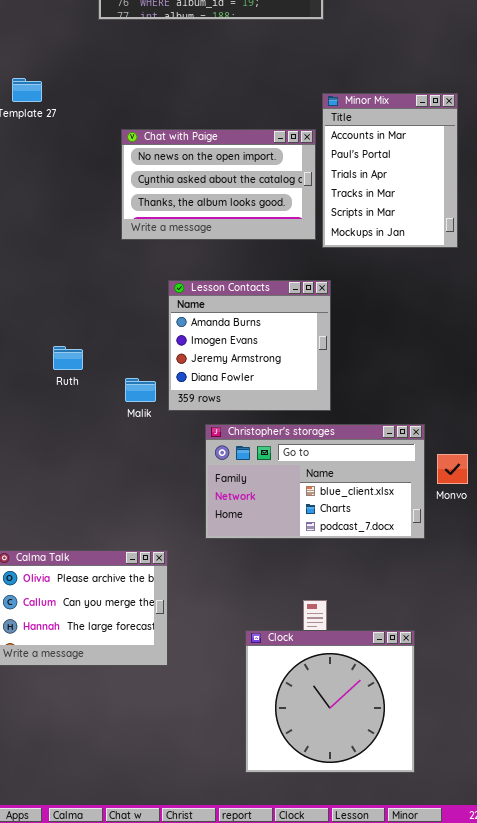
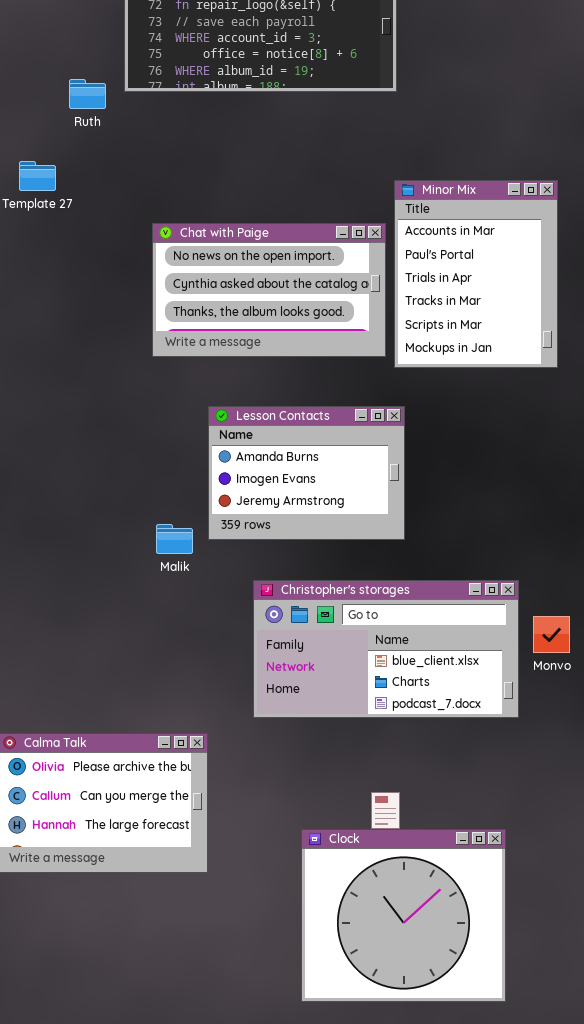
Lesson Contacts: [168,280,331,411] -> [208,406,405,540], resized
Ruth: [53,346,83,370] -> [69,79,106,109], moved

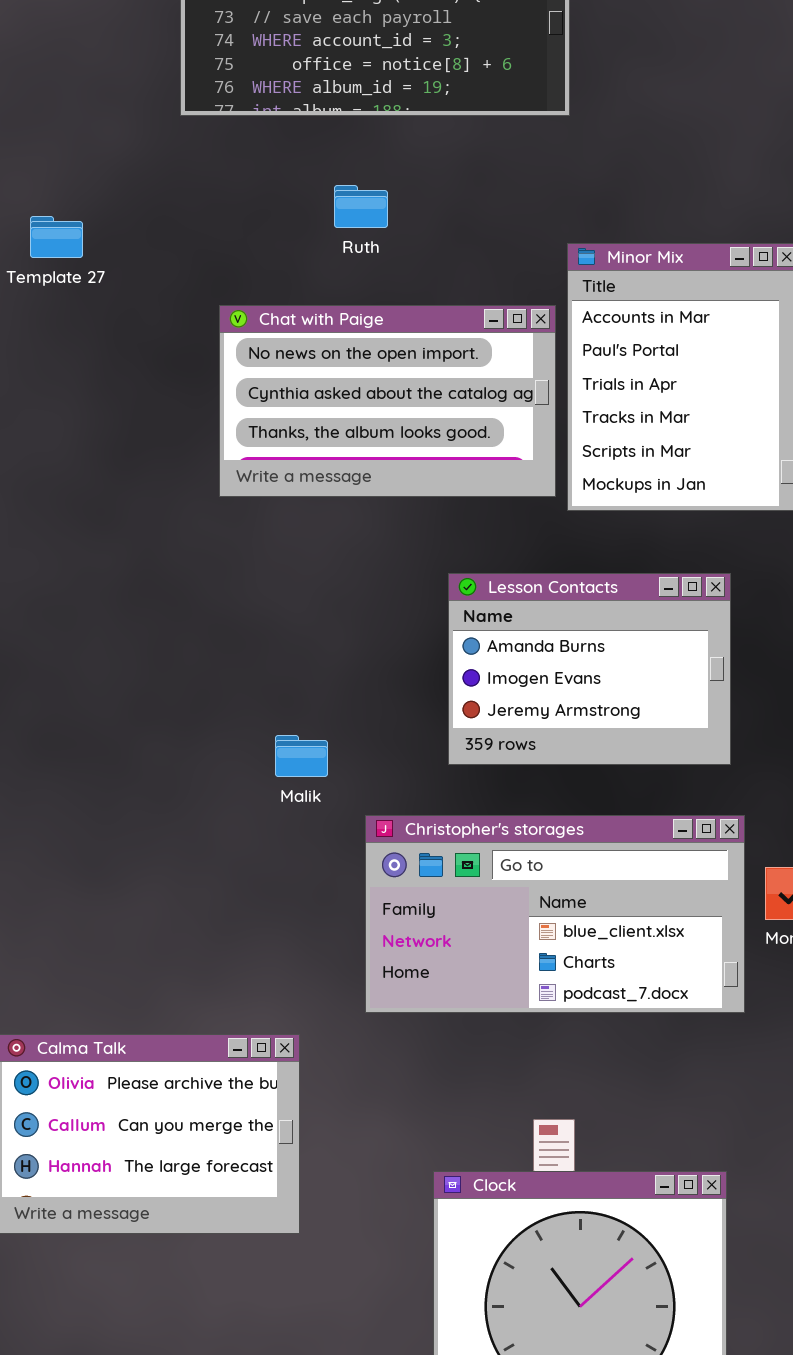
Ruth: [69,79,106,109] -> [334,185,388,228], moved
Lesson Contacts: [208,406,405,540] -> [448,573,731,765], moved
Malik: [156,524,193,554] -> [275,735,328,777], moved

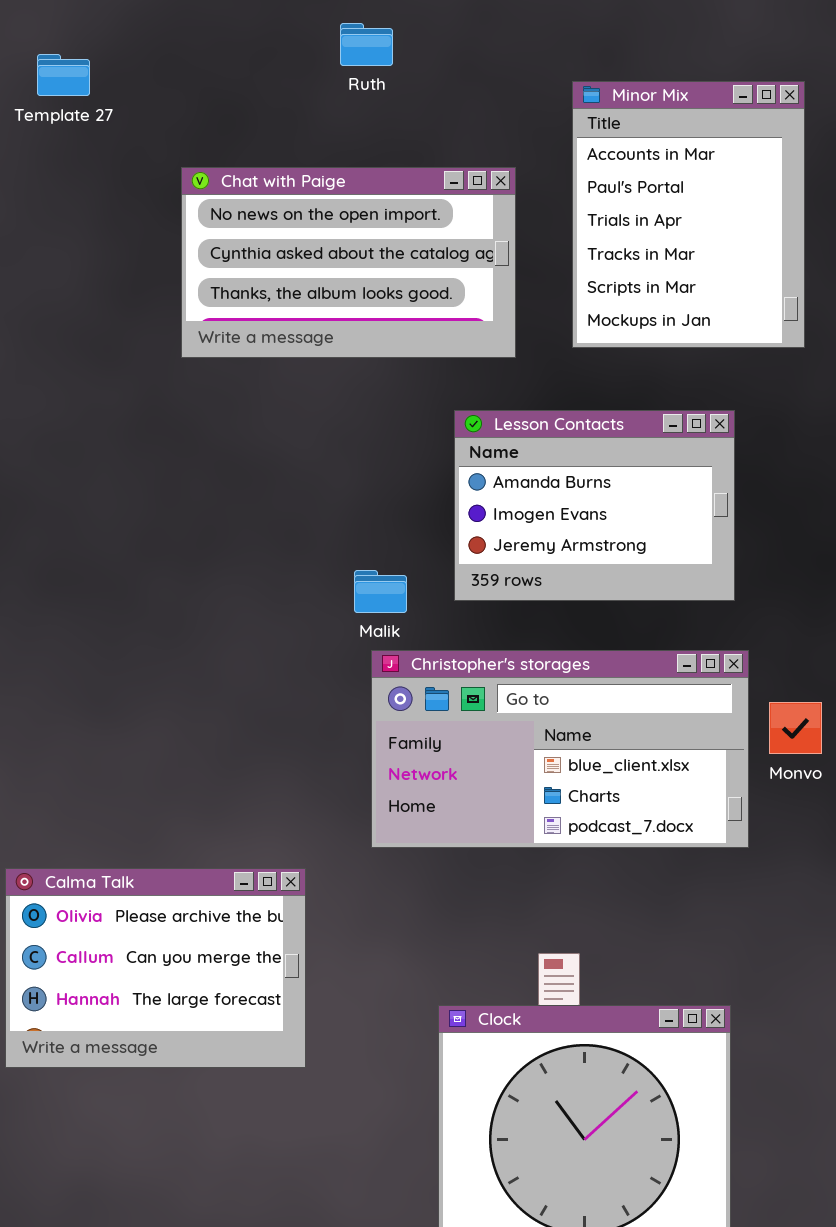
Chat with Paige: [219,305,556,497] -> [181,167,516,358], moved
Malik: [275,735,328,777] -> [354,570,407,613], moved

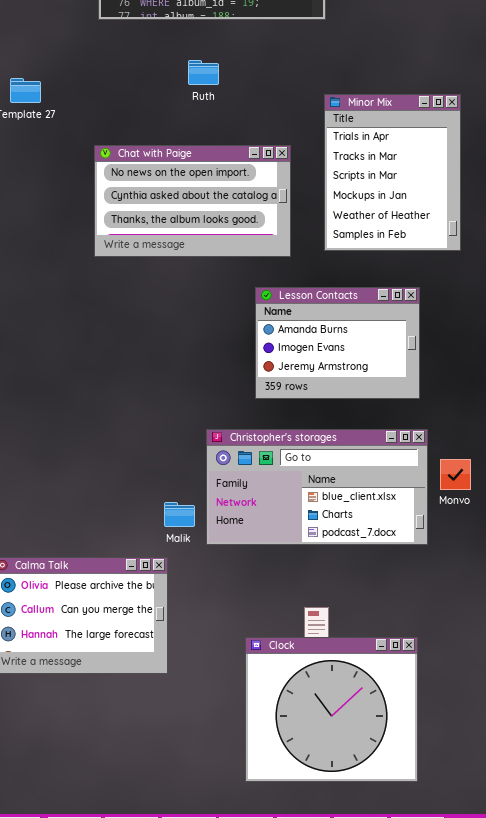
Minor Mix: [572,81,805,348] -> [324,94,461,251], scrolled down 2 rows
Malik: [354,570,407,613] -> [164,502,195,527], moved

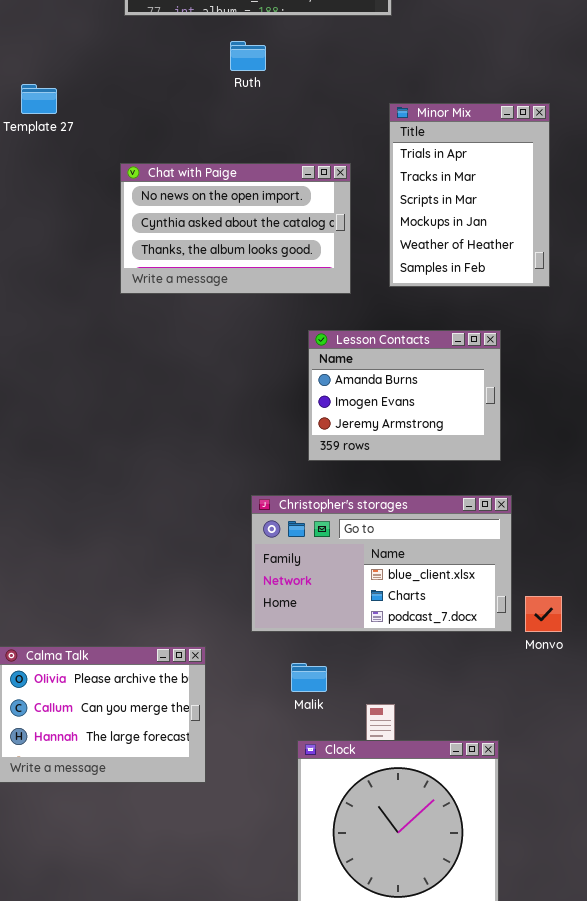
Ruth: [188,60,219,85] -> [230,41,266,71], moved
Monvo: [440,459,471,490] -> [525,596,562,632], moved
Malik: [164,502,195,527] -> [291,663,327,692], moved

